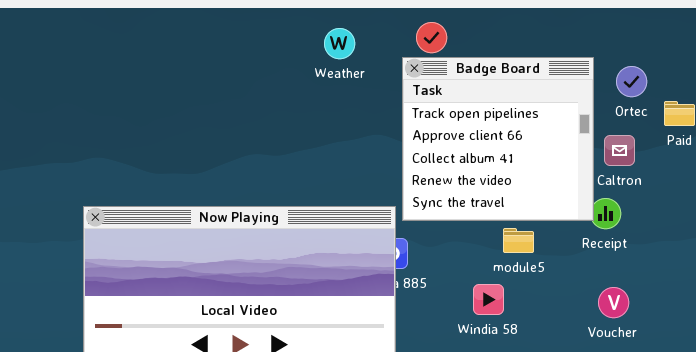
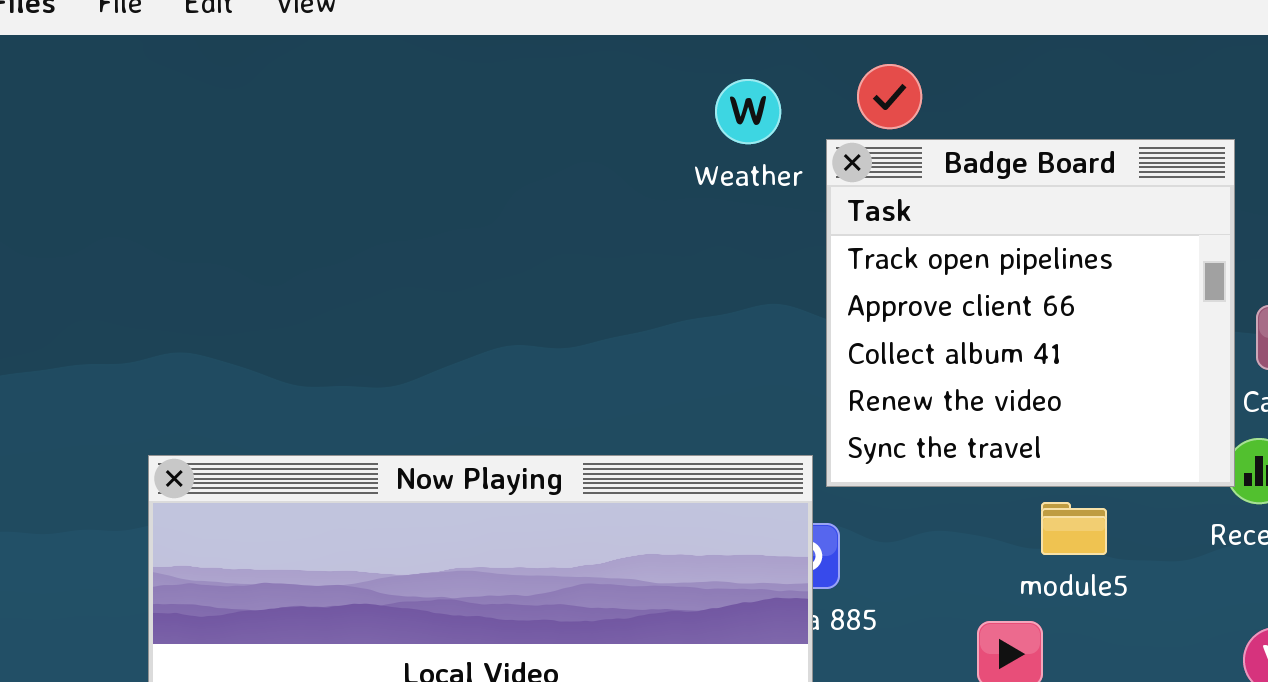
Weather: [324,28,355,59] -> [715,79,781,144], moved

